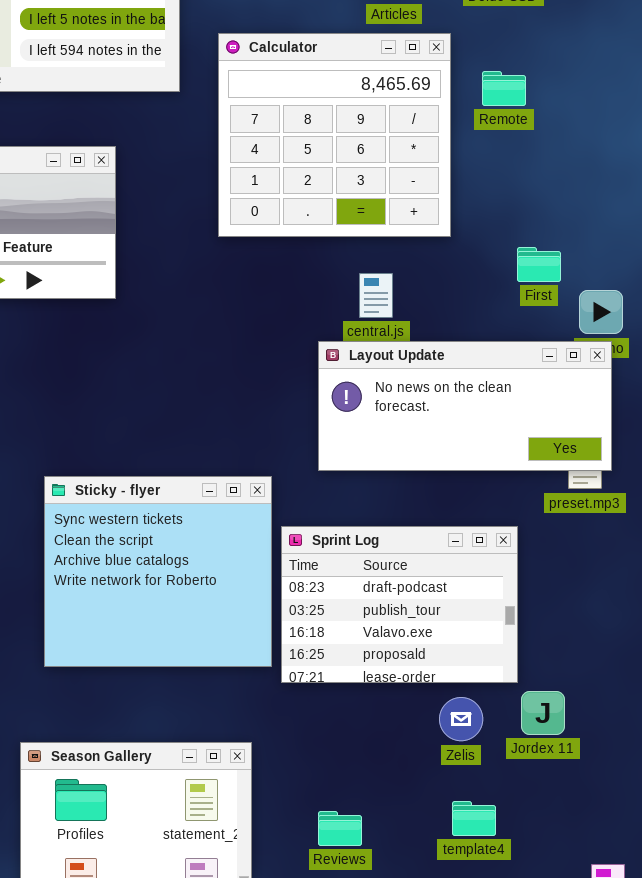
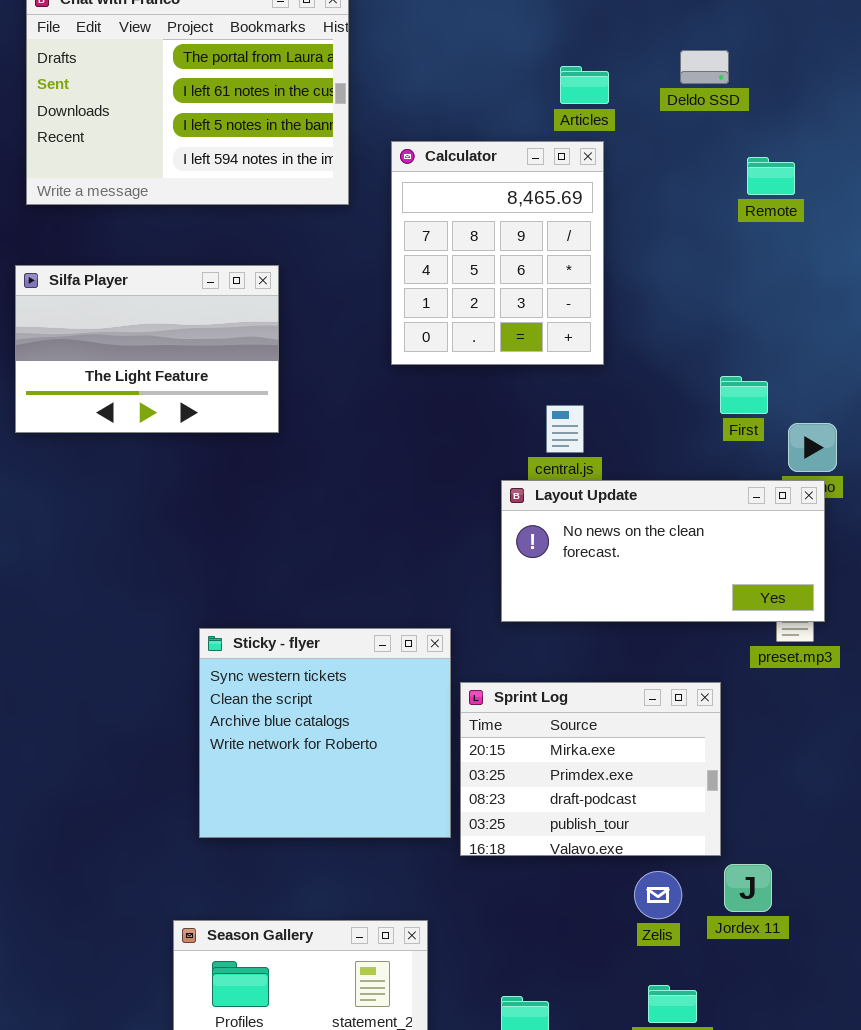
Calculator: [218,33,451,237] -> [391,141,604,365], resized
Remote: [482,71,526,106] -> [747,157,795,195], moved
Sprint Log: [281,526,518,683] -> [460,682,721,856], scrolled up 2 rows

